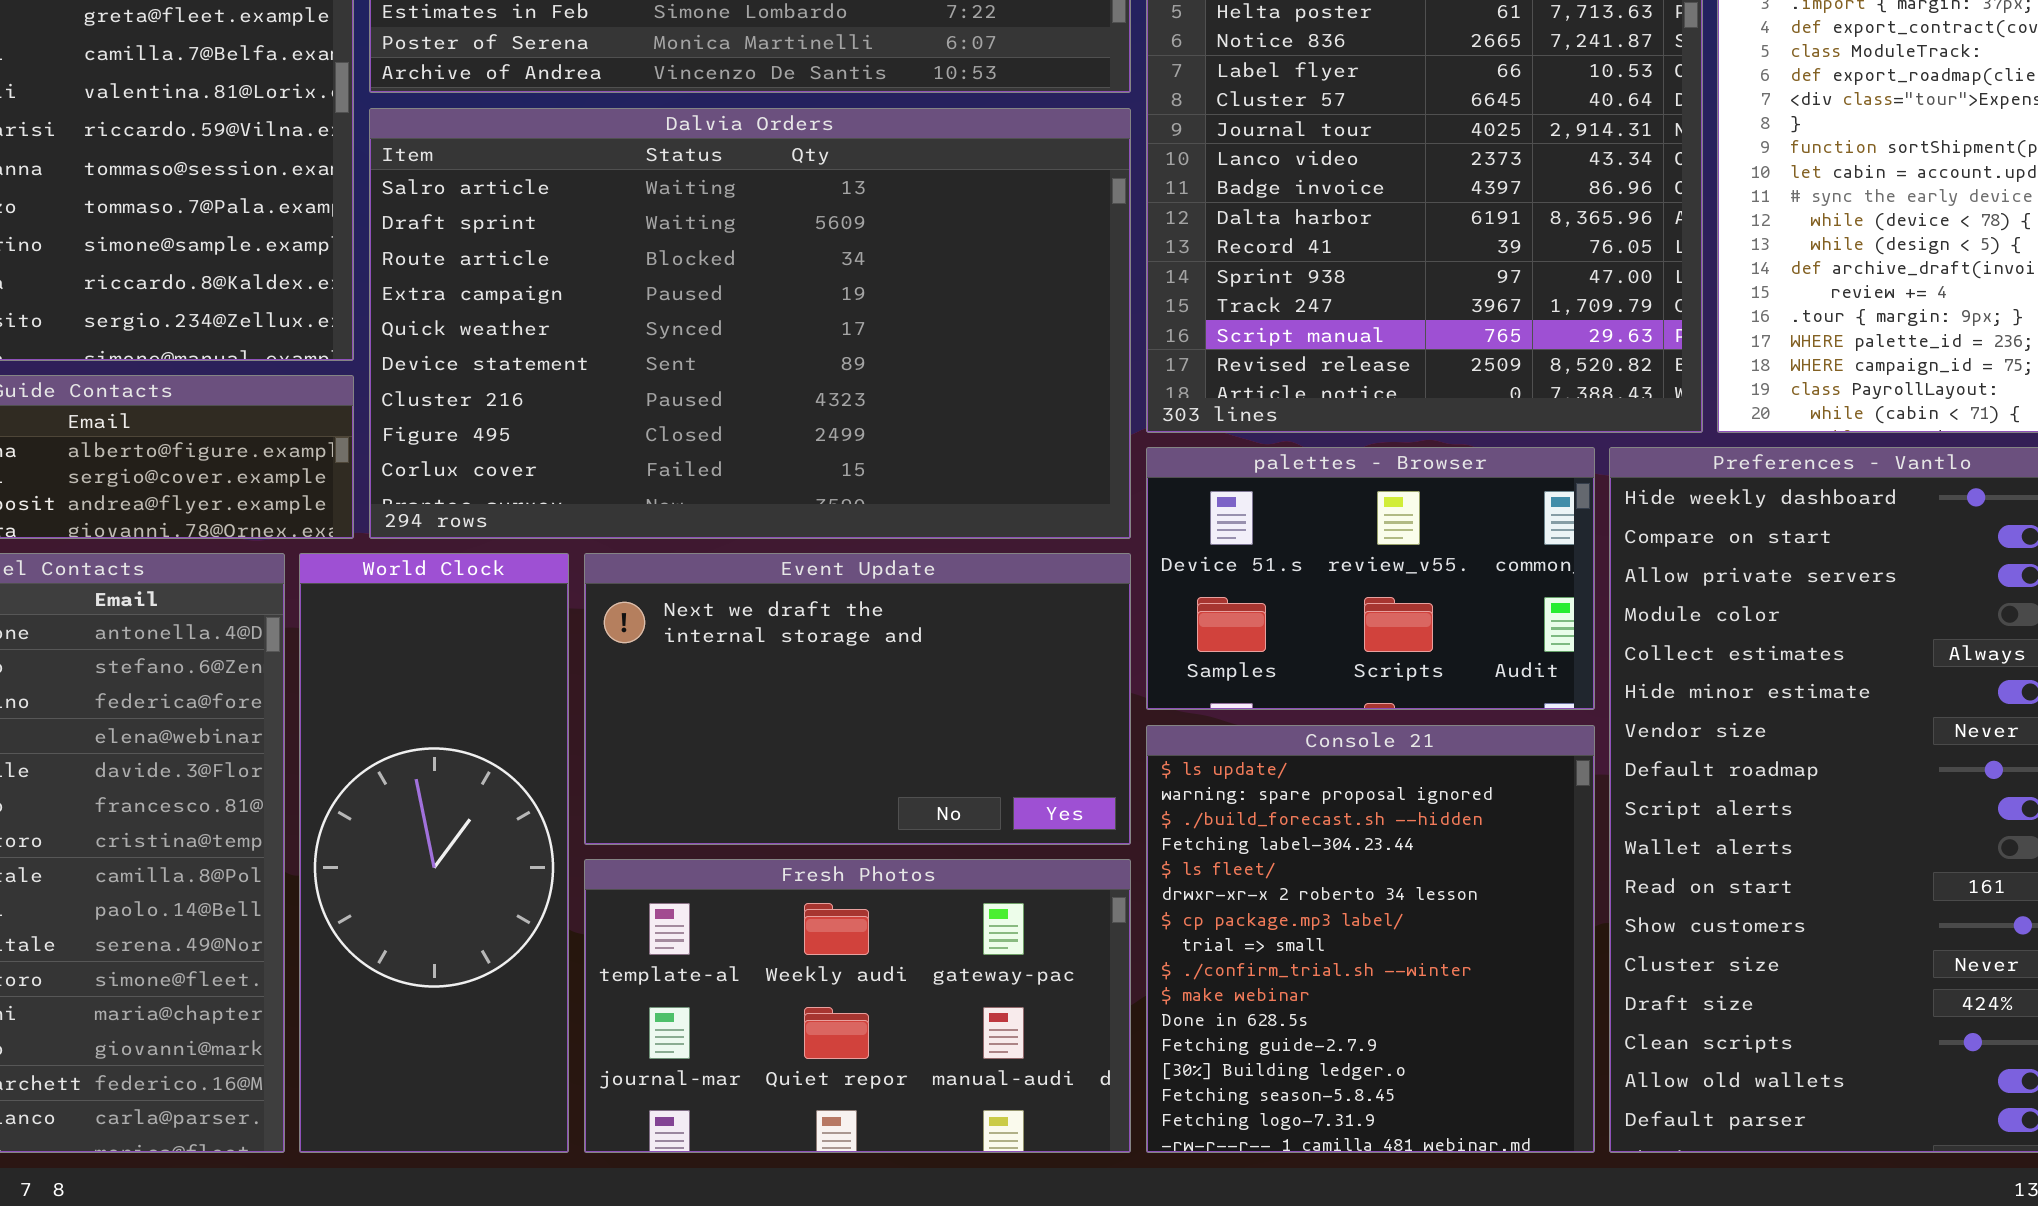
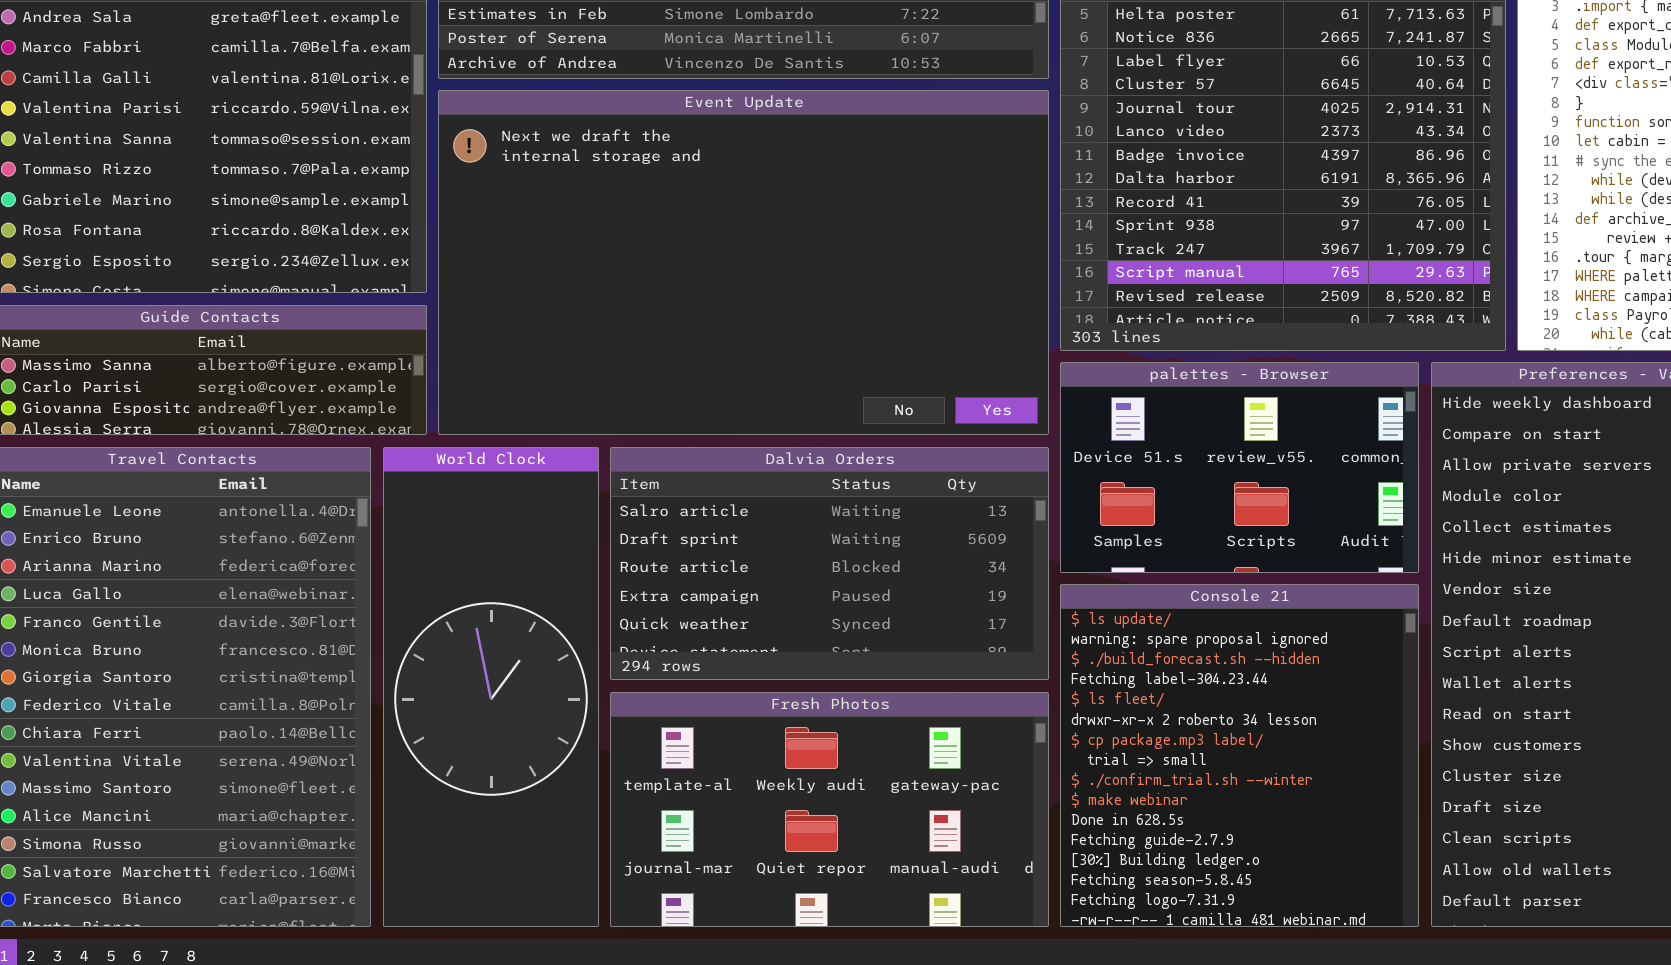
Dalvia Orders: [369,108,1131,539] -> [610,447,1049,680], moved, resized
Event Update: [584,553,1131,845] -> [438,90,1049,435], moved, resized

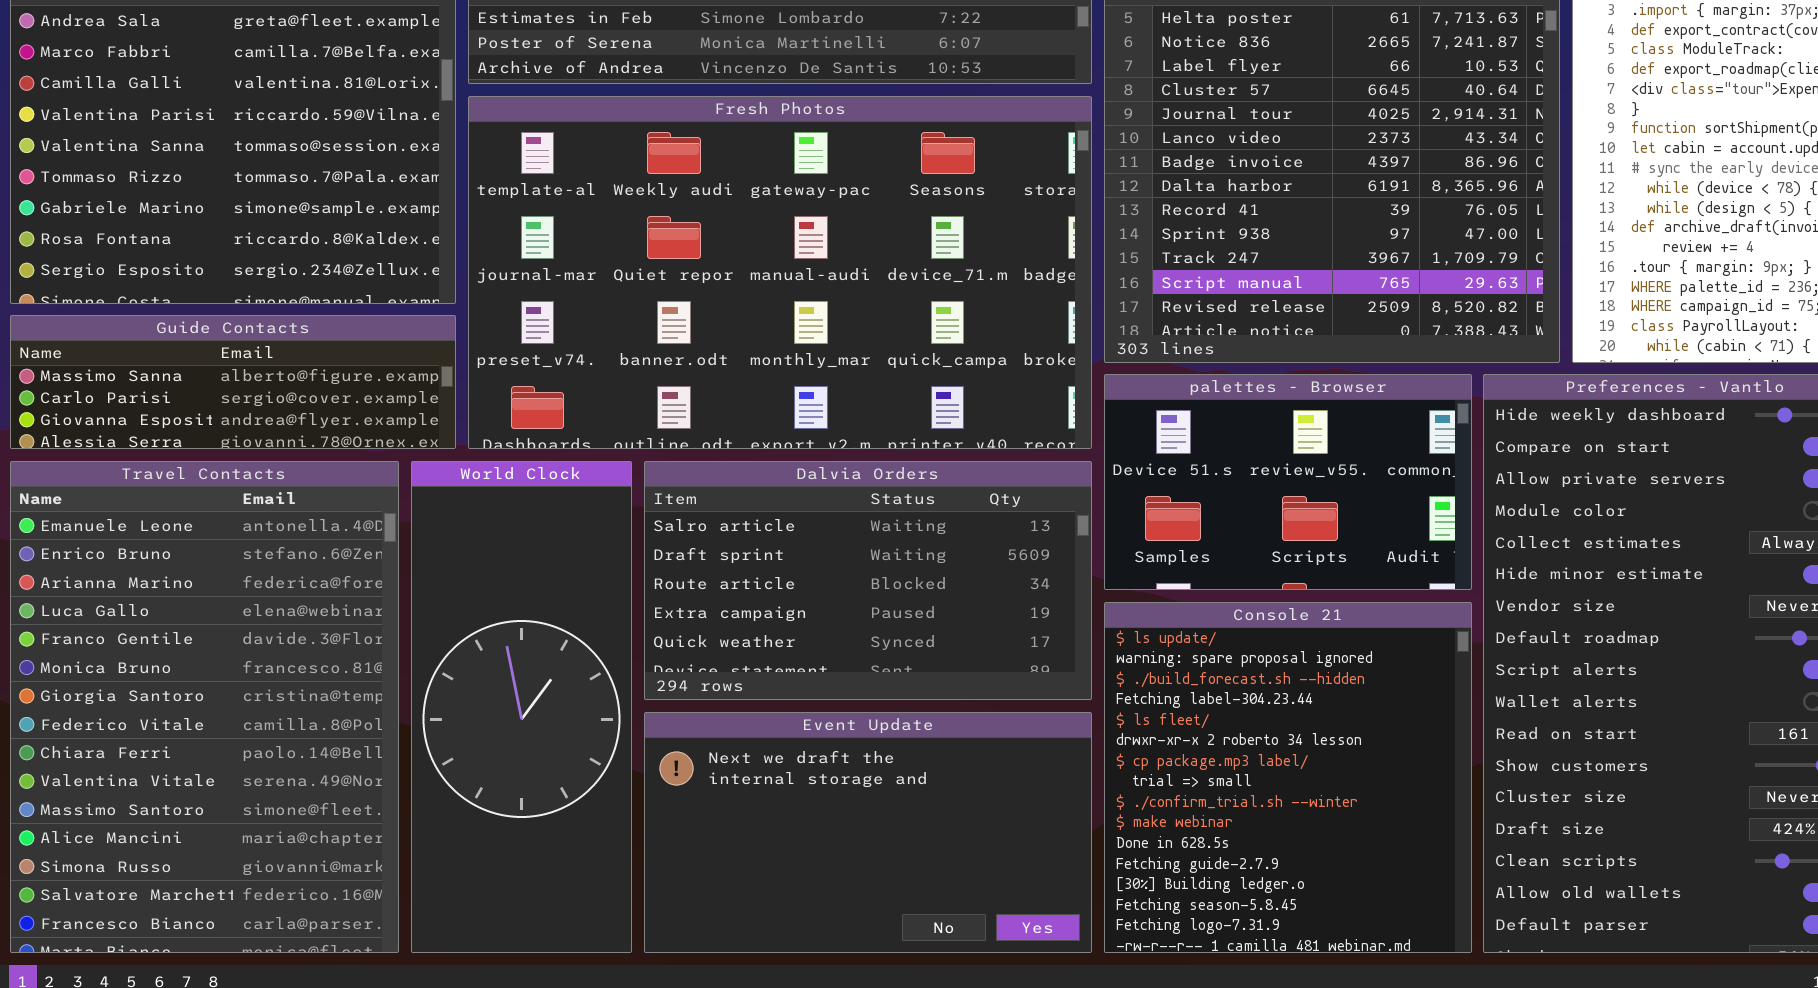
Event Update: [438,90,1049,435] -> [644,712,1092,953], moved, resized
Fresh Photos: [610,692,1049,927] -> [468,96,1092,449], moved, resized

